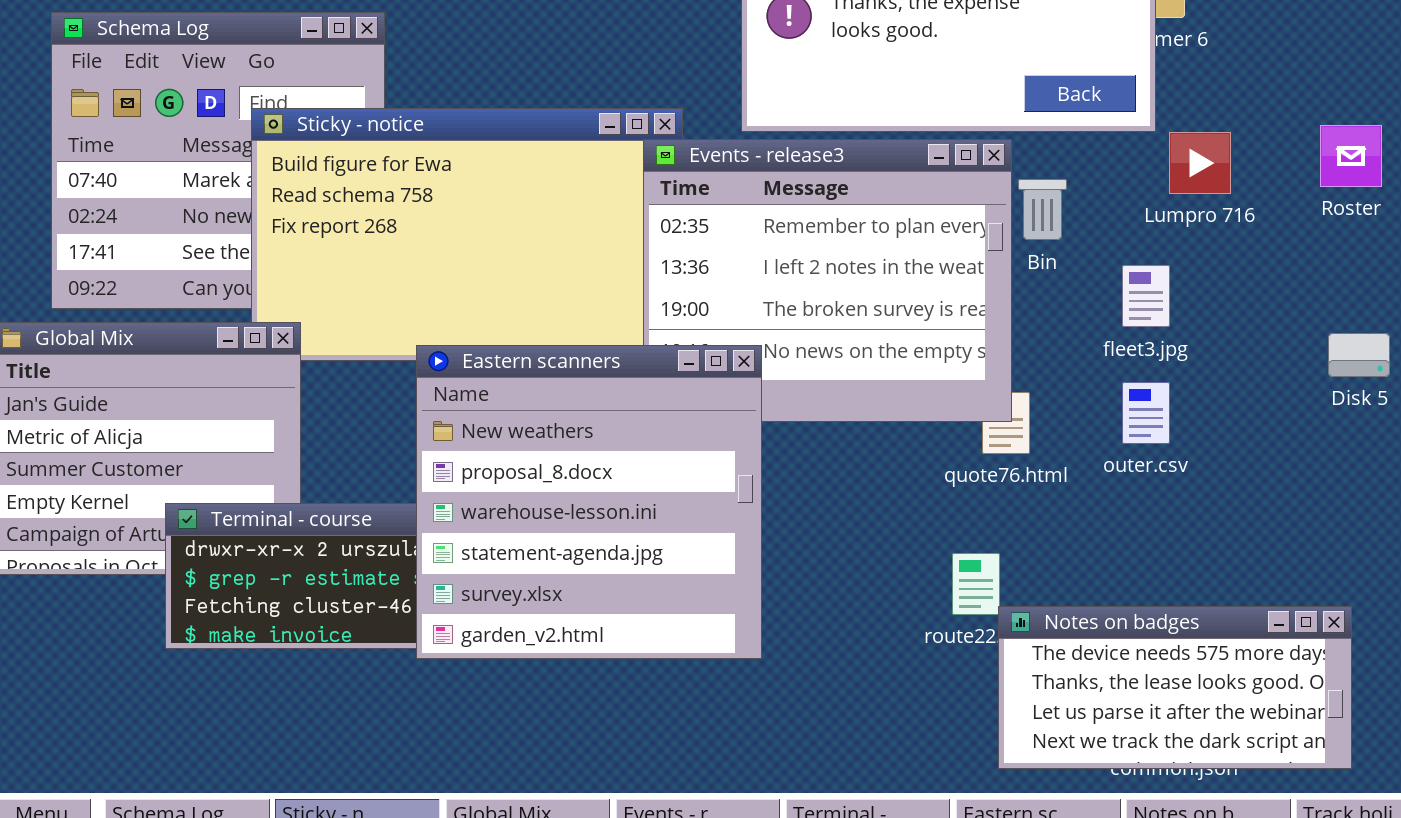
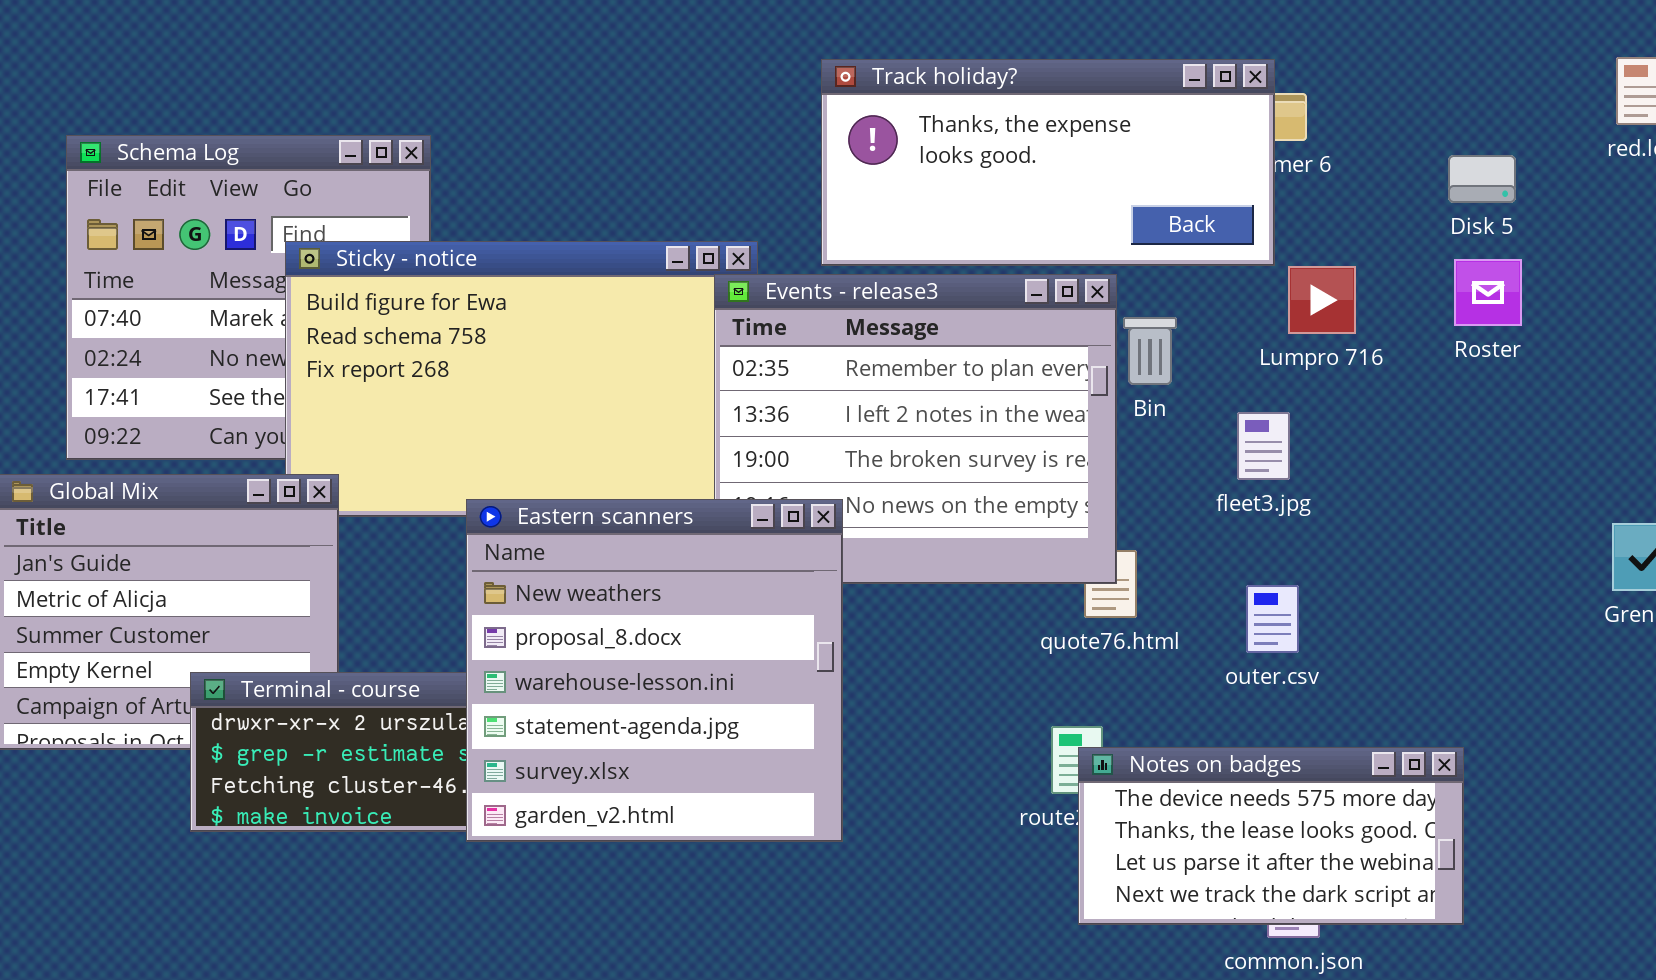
Disk 5: [1328,333,1390,377] -> [1448,155,1516,203], moved
outer.csv: [1122,382,1170,444] -> [1246,585,1299,653], moved
Notes on badges: [998,606,1352,769] -> [1078,747,1464,925], moved

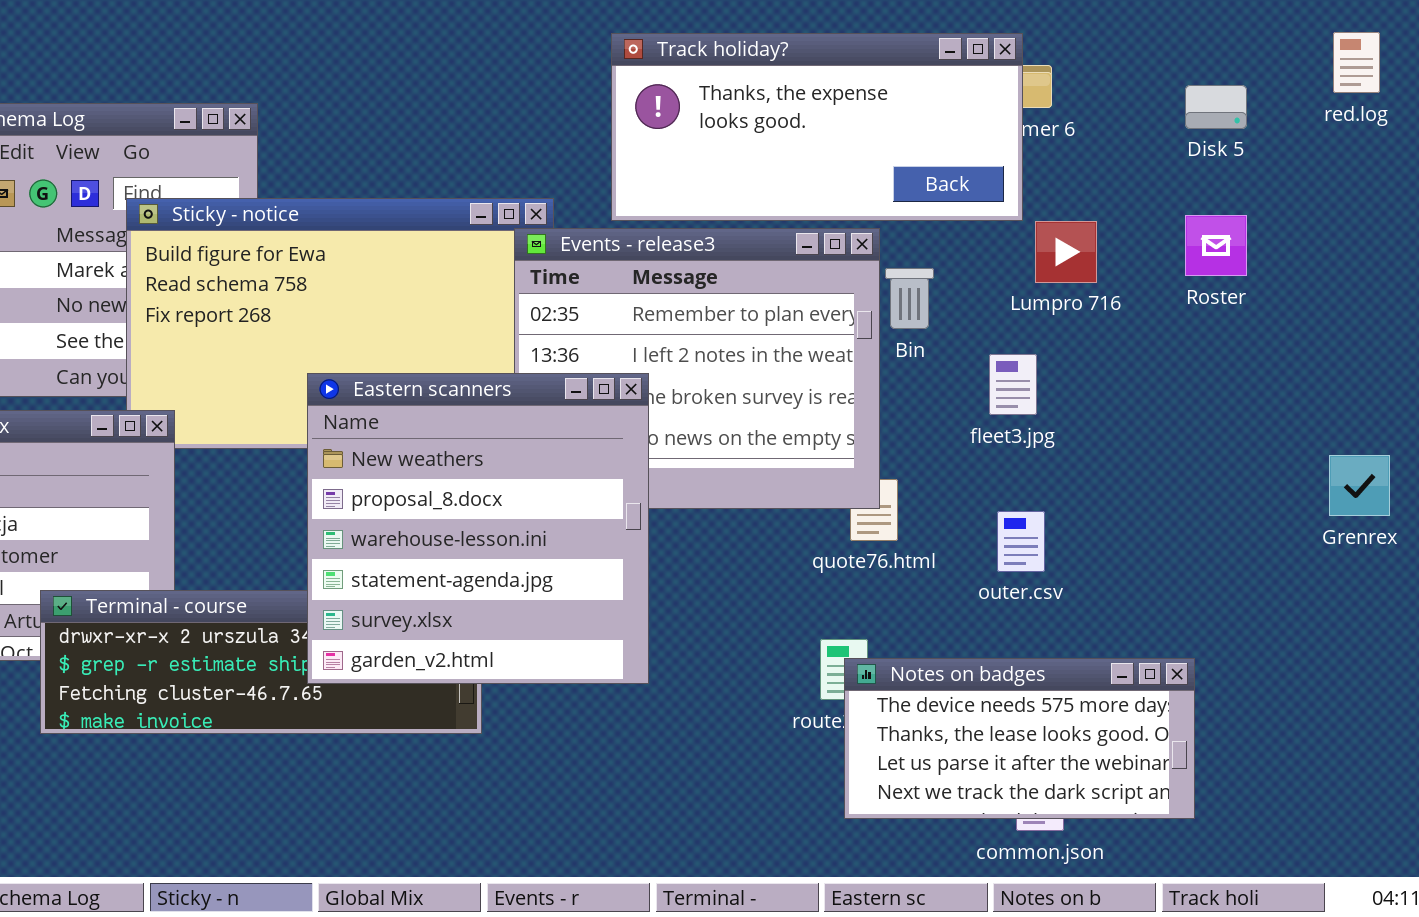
Disk 5: [1448,155,1516,203] -> [1185,85,1247,129], moved
Eastern scanners: [466,499,843,842] -> [307,373,649,684], moved

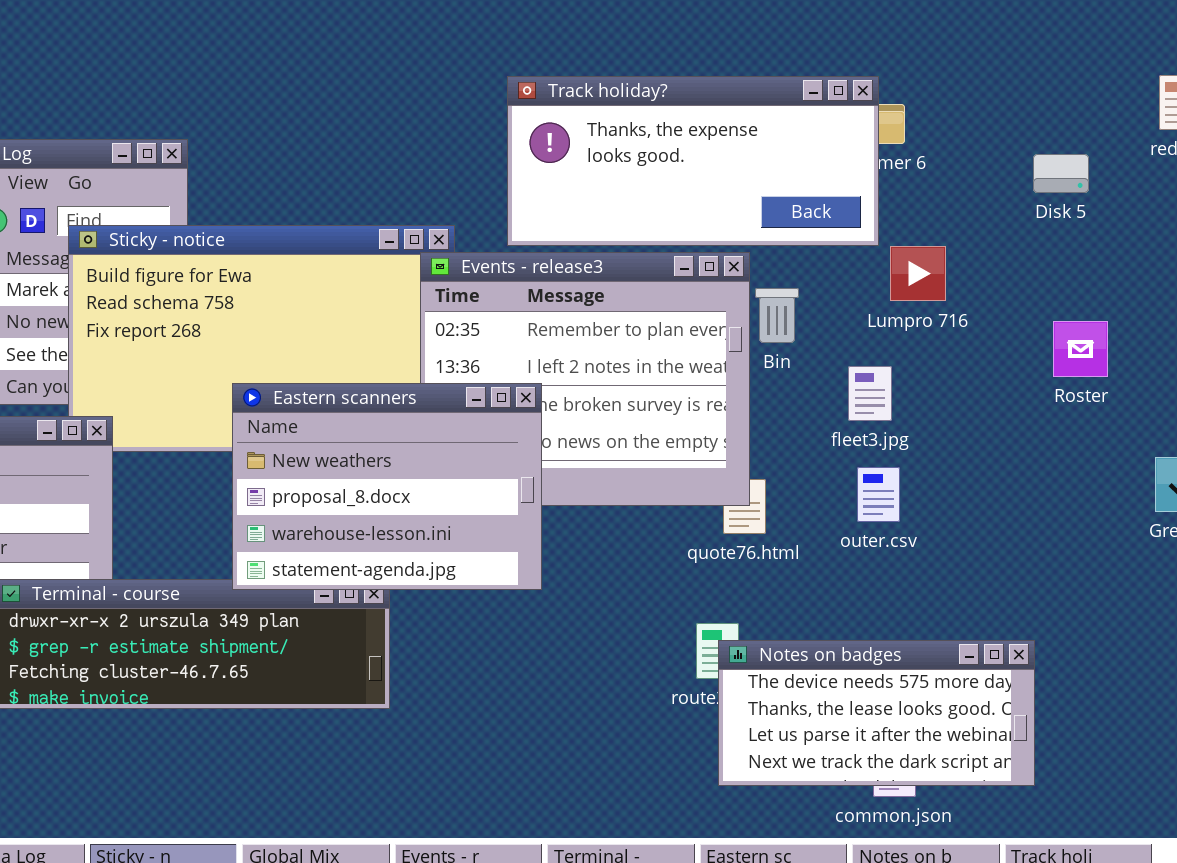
Disk 5: [1185,85,1247,129] -> [1033,154,1089,193], moved
Roster: [1185,215,1247,276] -> [1053,321,1108,377], moved
Eastern scanners: [307,373,649,684] -> [232,383,542,590], resized
outer.csv: [997,511,1045,572] -> [857,467,900,522], moved

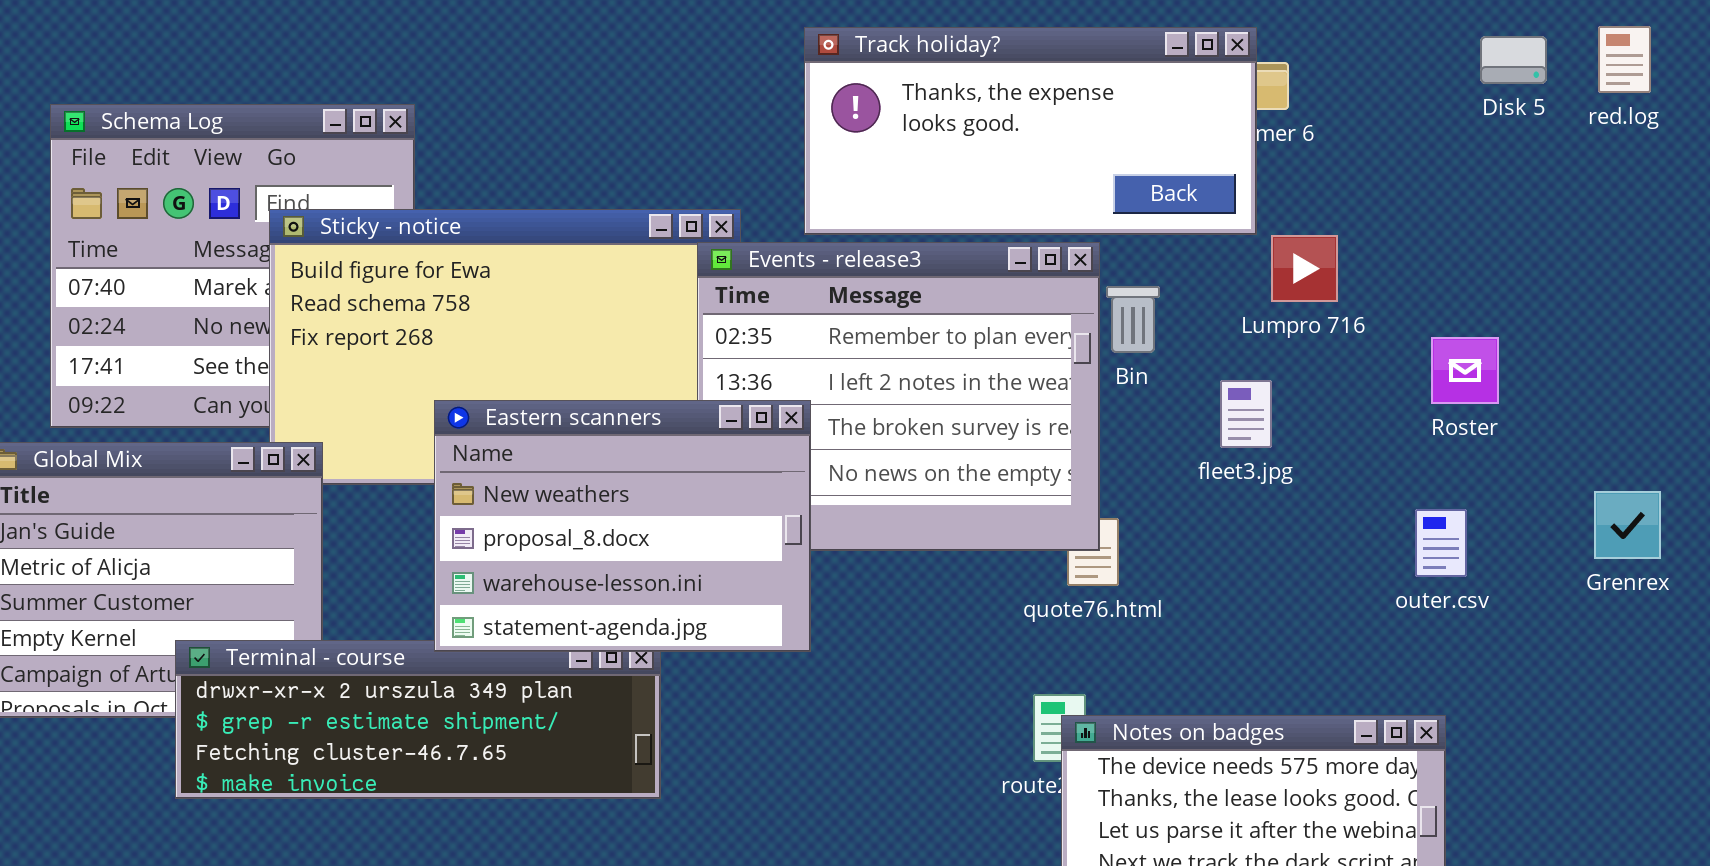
Disk 5: [1033,154,1089,193] -> [1480,36,1547,84], moved
Roster: [1053,321,1108,377] -> [1431,337,1499,404], moved
Eastern scanners: [232,383,542,590] -> [434,400,811,652], moved
outer.csv: [857,467,900,522] -> [1415,509,1467,577], moved

